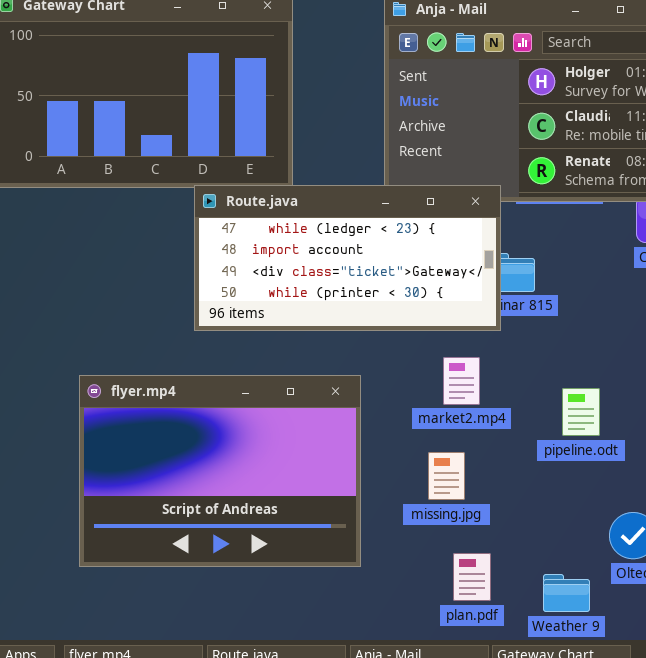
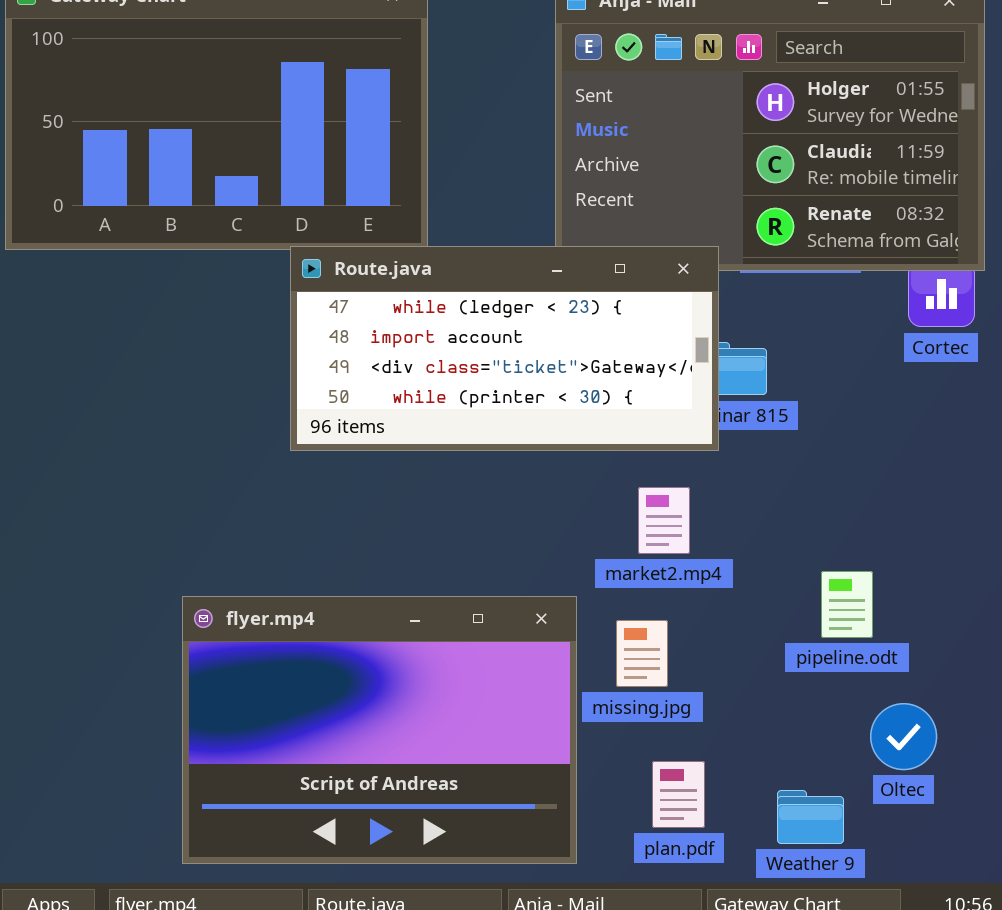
flyer.mp4: [79,375,361,567] -> [182,596,577,864], moved
pipeline.odt: [562,388,600,436] -> [821,571,873,638], moved

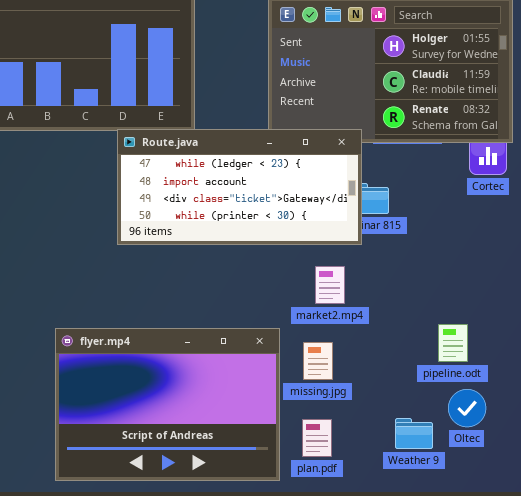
pipeline.odt: [821,571,873,638] -> [438,324,468,362], moved
plan.pdf: [652,761,705,828] -> [302,419,332,457], moved
Weather 9: [777,790,844,844] -> [395,418,433,449], moved

